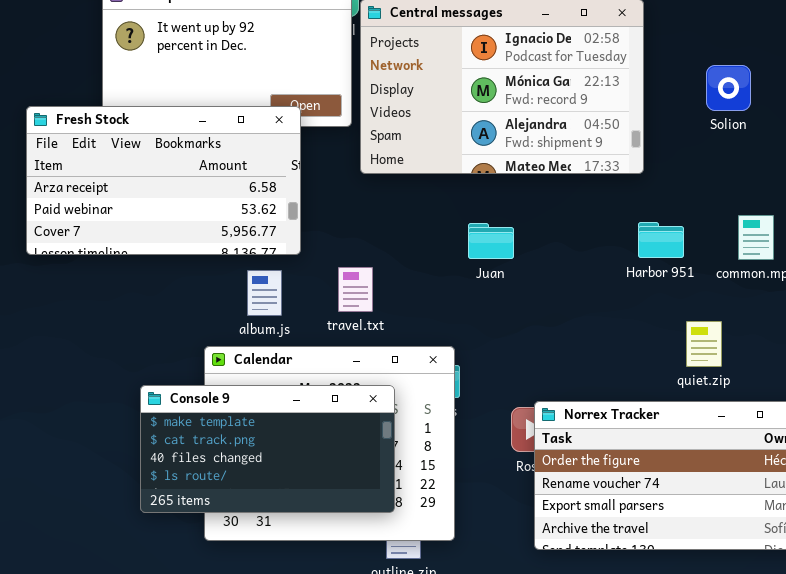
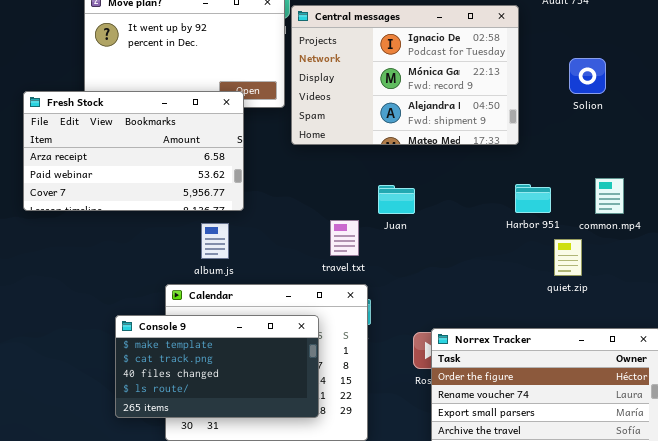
travel.txt: [338,267,373,312] -> [330,220,359,256], moved
quiet.zip: [686,321,722,367] -> [554,239,582,276], moved

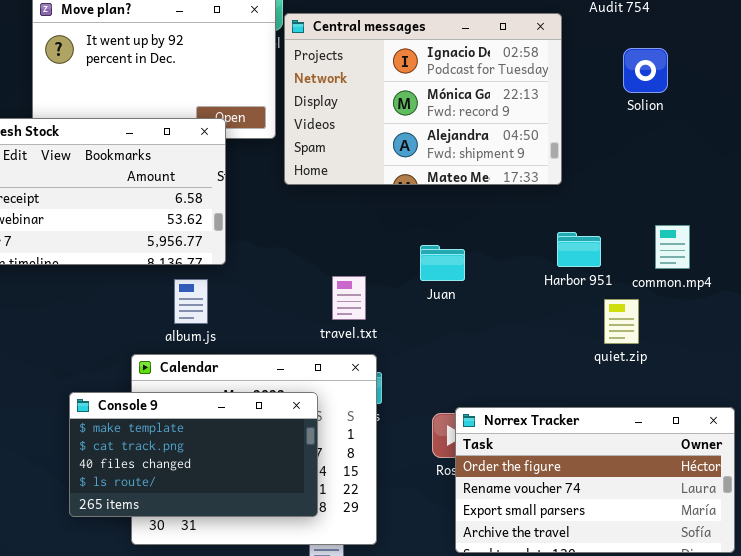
Solion: [569,58,606,94] -> [623,48,668,93], moved
Juan: [378,185,415,214] -> [420,245,465,281], moved

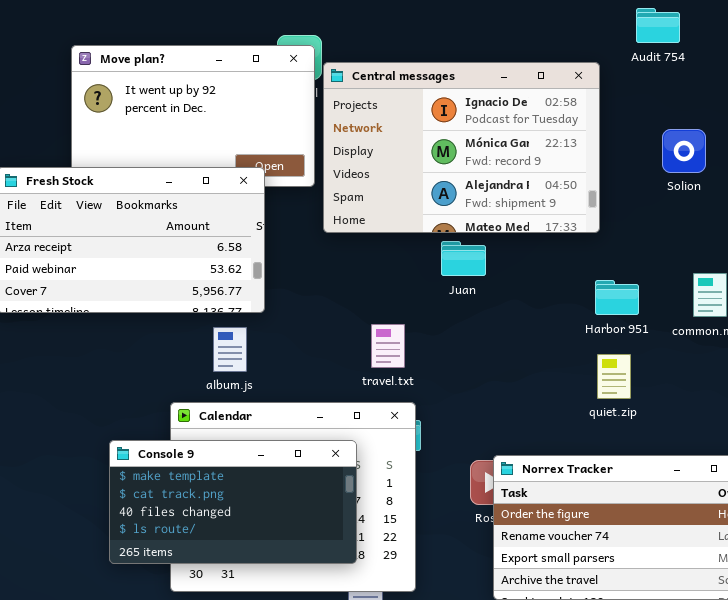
Solion: [623,48,668,93] -> [662,129,706,173], moved
Juan: [420,245,465,281] -> [441,241,486,276], moved
quiet.zip: [604,299,639,344] -> [597,354,631,399], moved

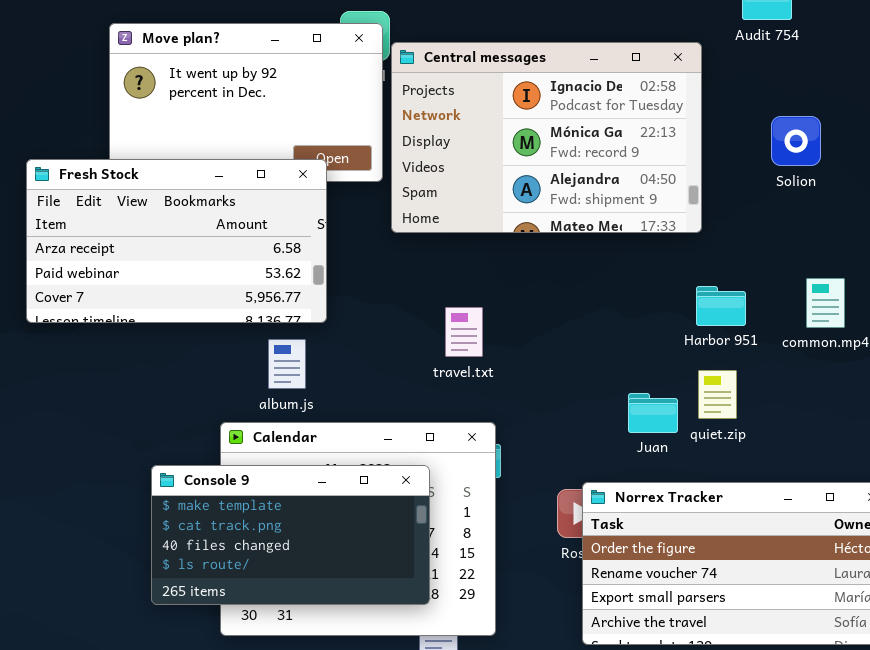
Juan: [441,241,486,276] -> [628,393,678,433], moved
travel.txt: [371,324,405,368] -> [445,307,483,357], moved

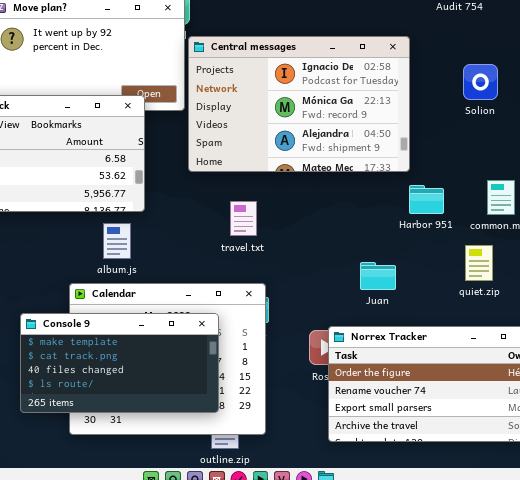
Central messages: [391,42,702,233] -> [188,36,410,172], moved
quiet.zip: [698,370,737,419] -> [465,245,493,281], moved

